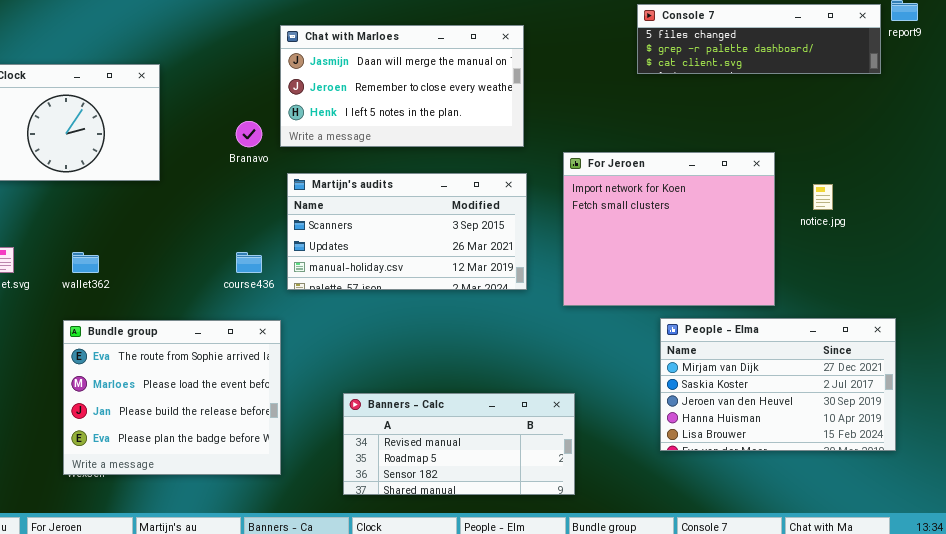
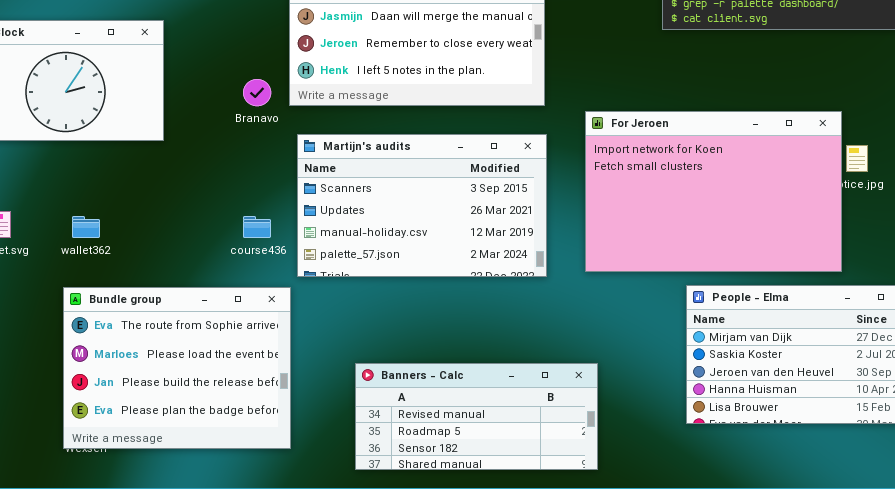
For Jeroen: [563,152,775,306] -> [585,111,842,272], resized
Martijn's audits: [287,173,527,290] -> [297,134,547,277], resized

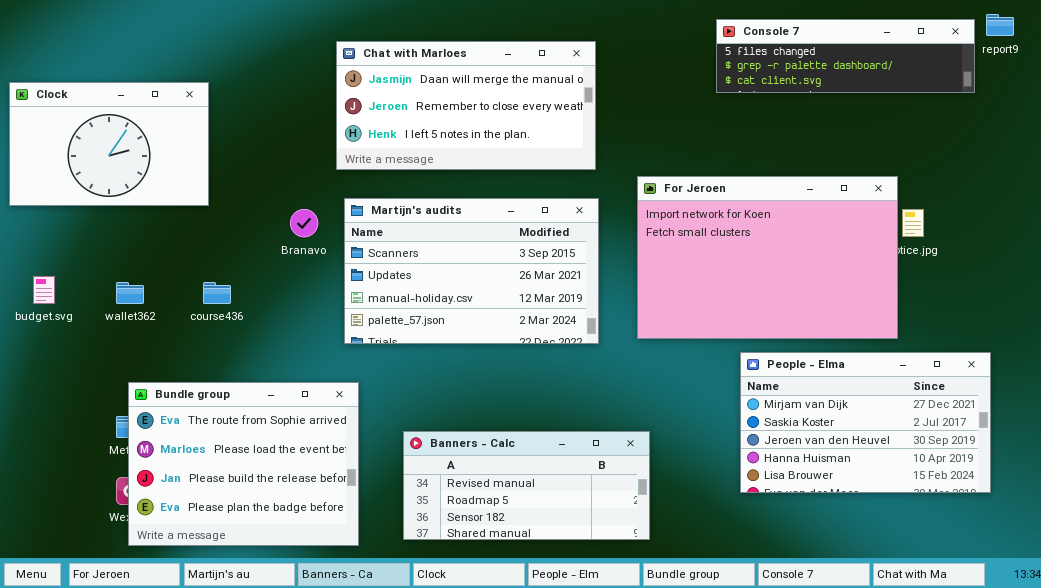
Branavo: [243,79,271,106] -> [290,209,318,237], moved
course436: [243,216,271,238] -> [203,282,231,304], moved
Bundle group: [63,287,291,449] -> [128,382,359,546], moved

